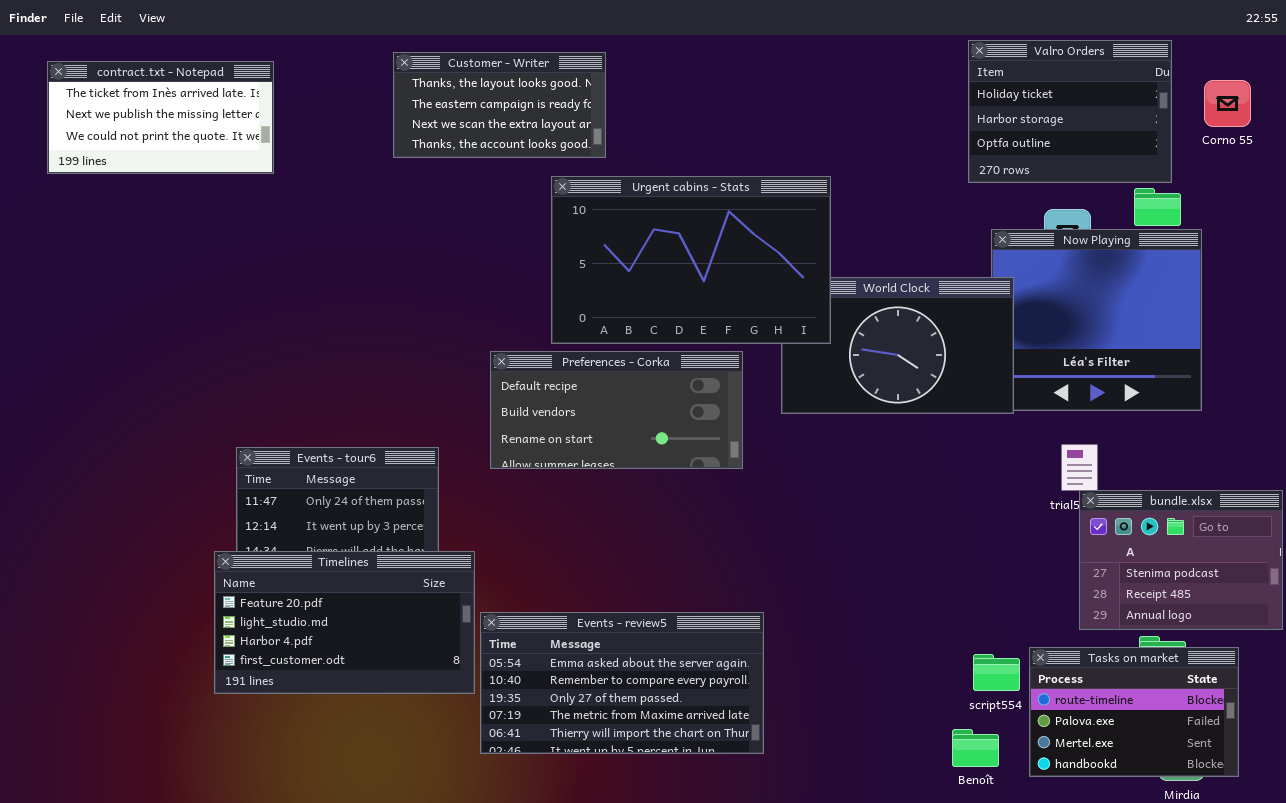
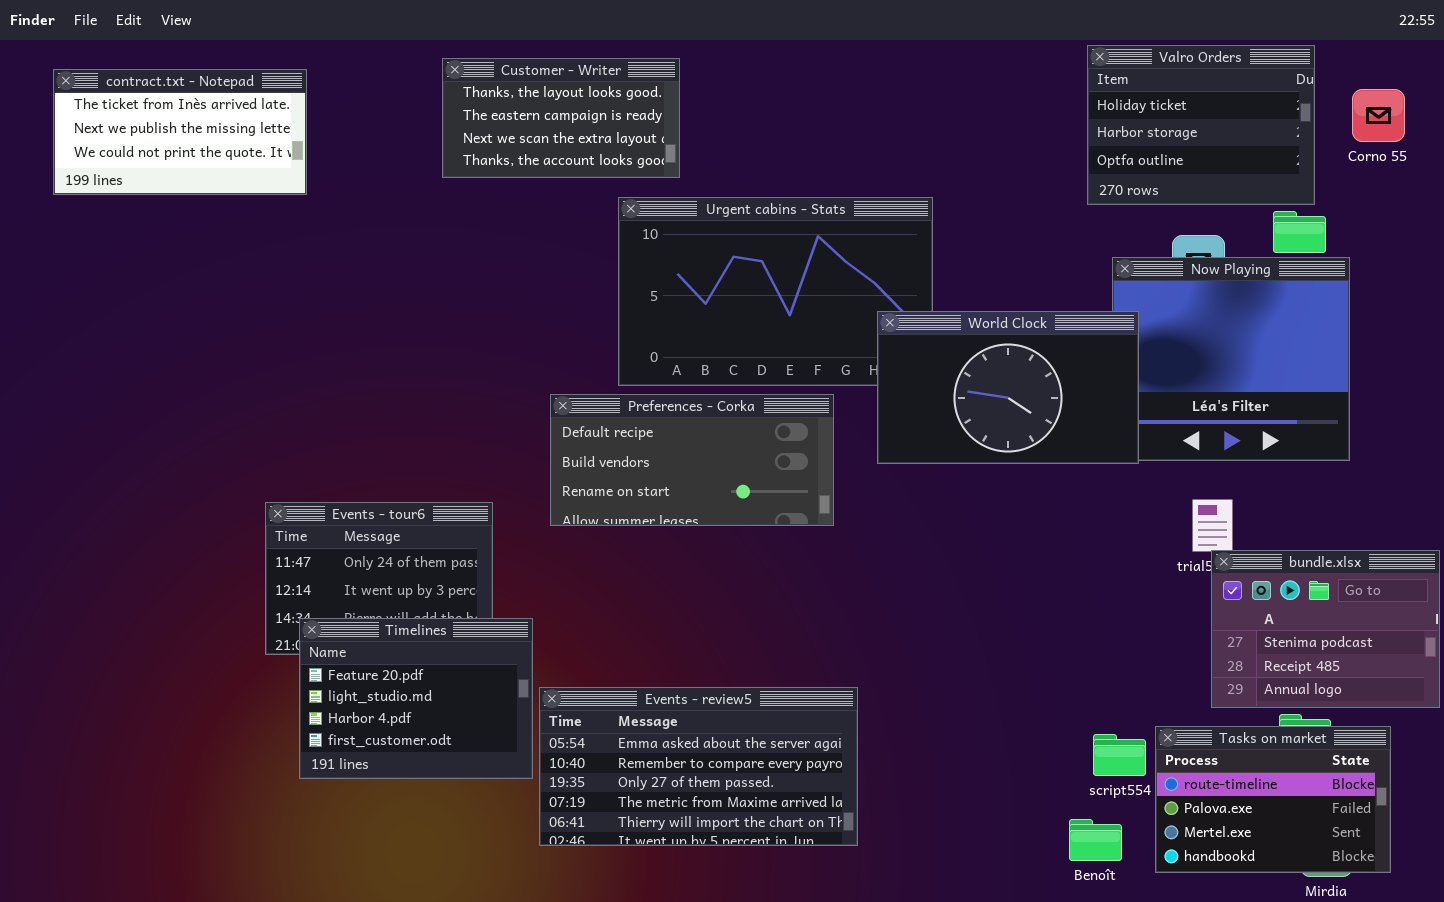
World Clock: [781,277,1014,414] -> [877,311,1139,464], raised
Timelines: [214,551,475,694] -> [299,618,533,779], resized

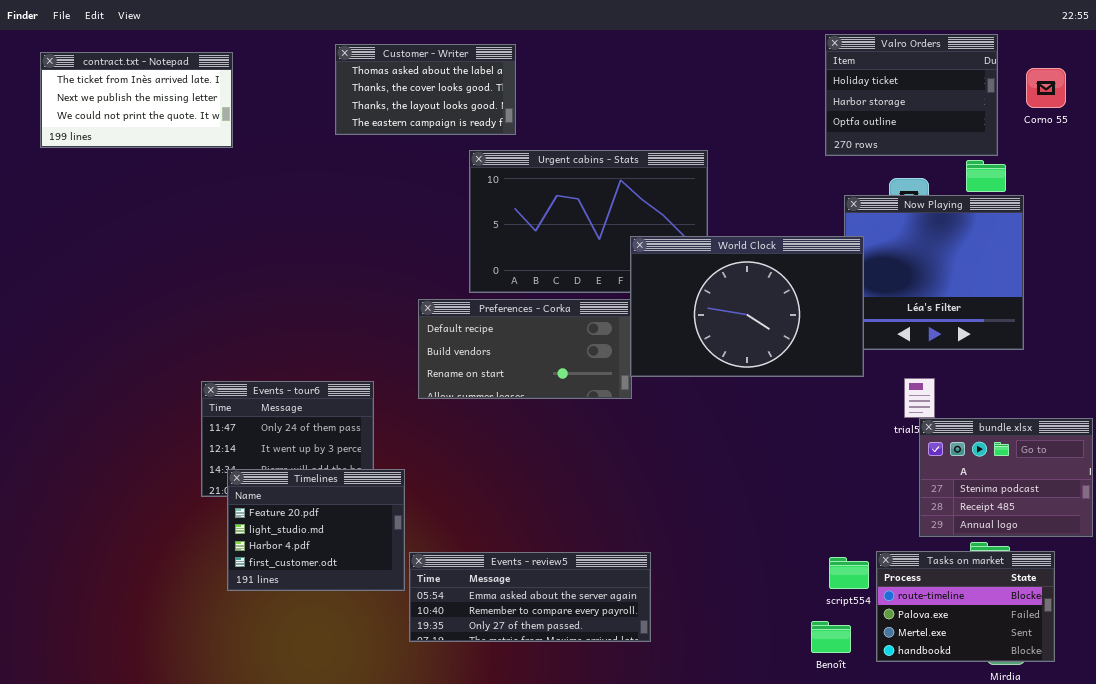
Customer - Writer: [442,58,680,178] -> [335,44,516,135], scrolled up 2 rows
World Clock: [877,311,1139,464] -> [630,236,864,377], resized
Events - review5: [539,687,858,846] -> [409,552,651,642], resized

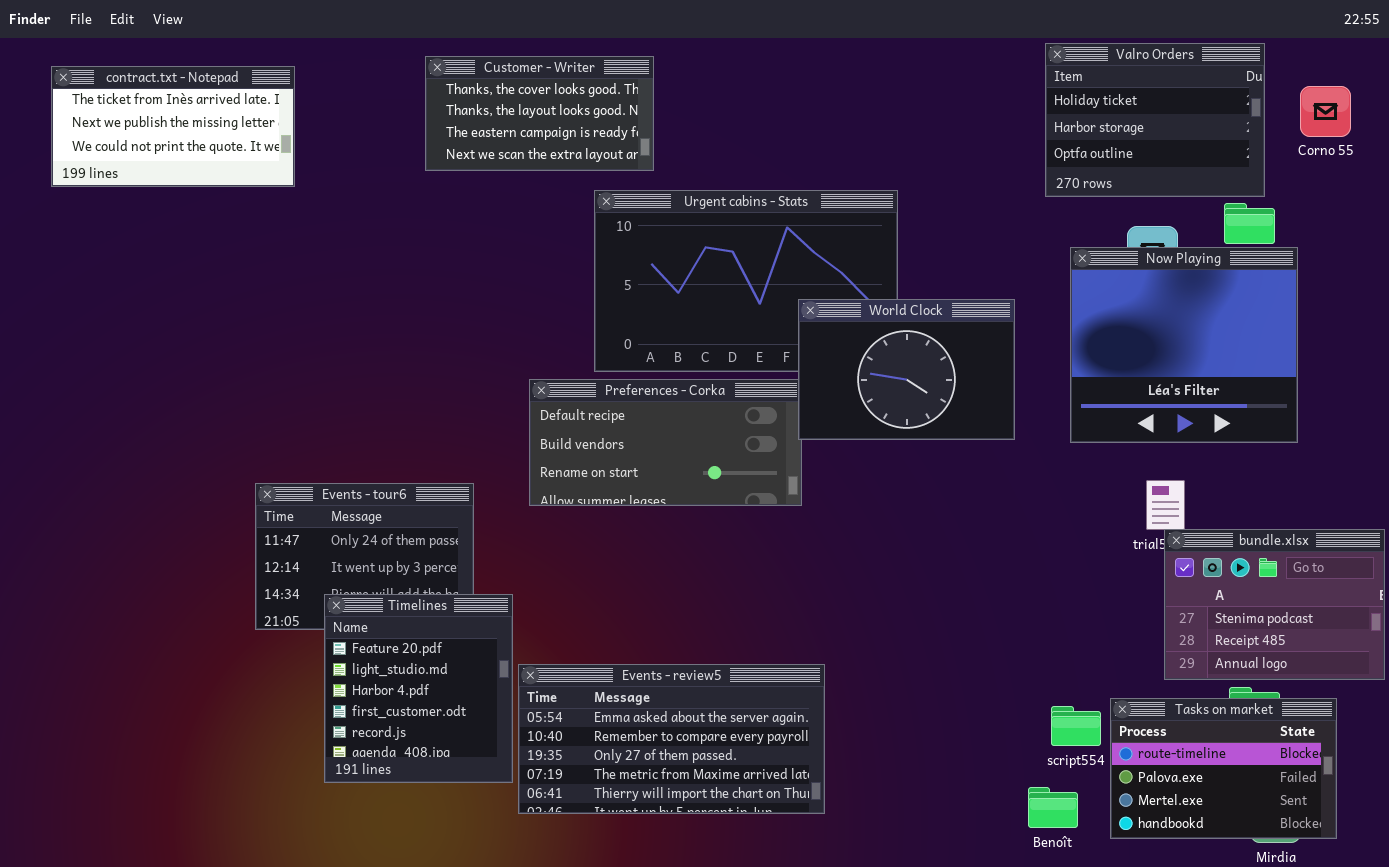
Customer - Writer: [335,44,516,135] -> [425,56,654,171], scrolled down 1 row
World Clock: [630,236,864,377] -> [798,299,1015,440], resized
Timelines: [227,469,405,591] -> [324,594,513,783], resized
Events - review5: [409,552,651,642] -> [518,664,825,814], resized

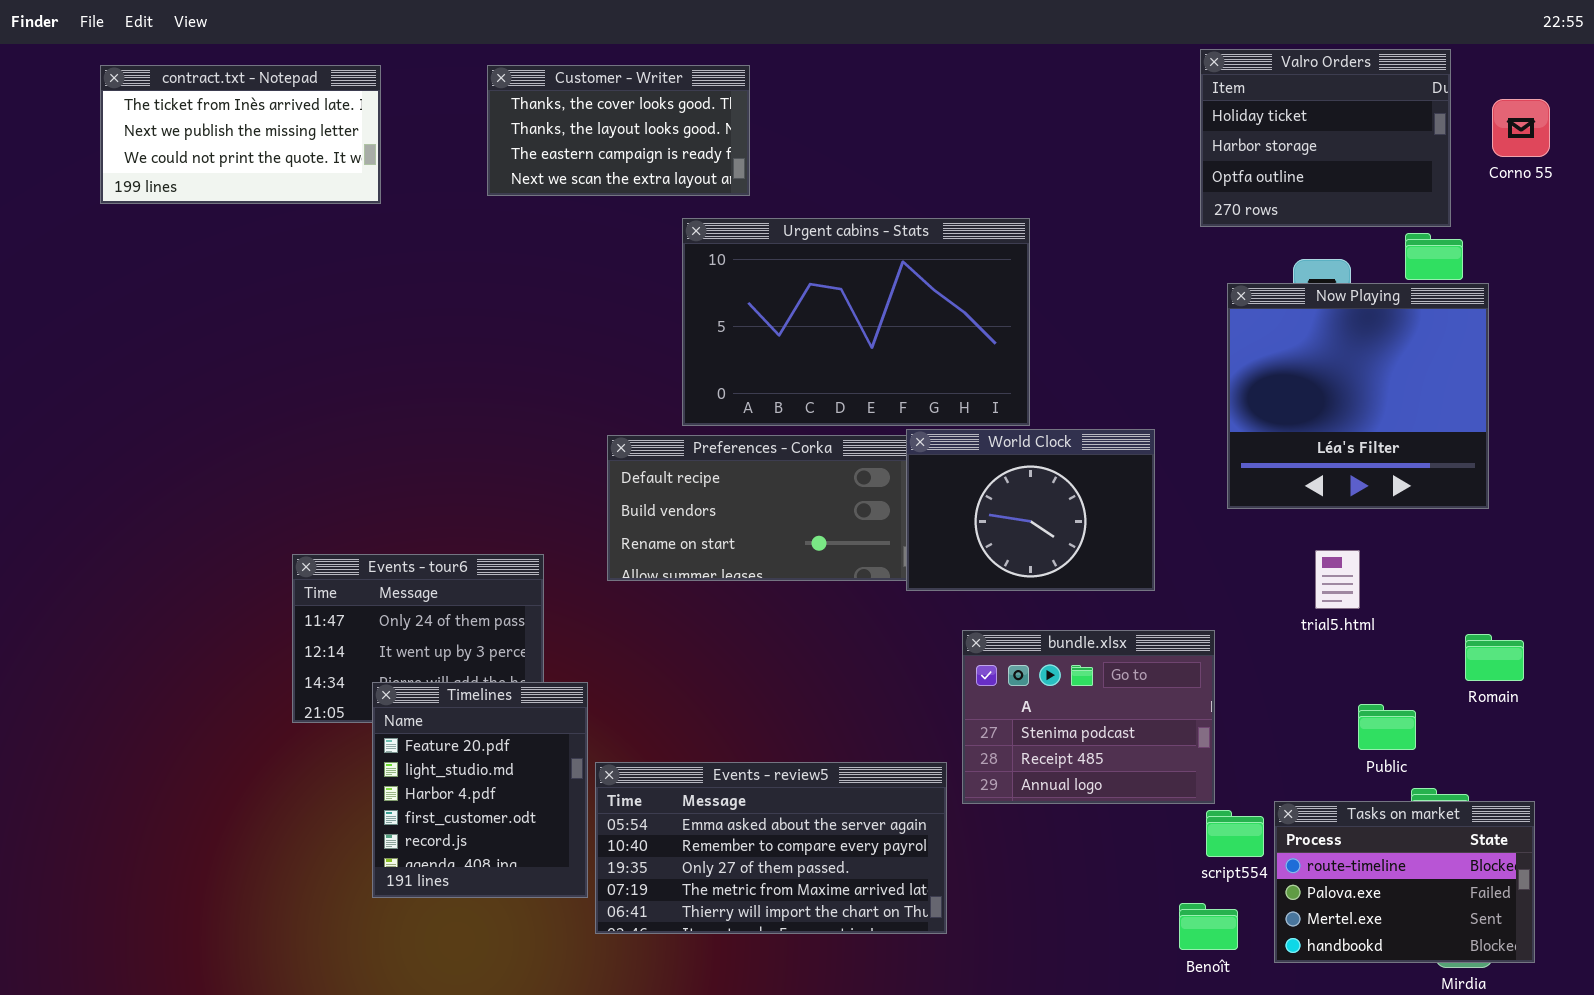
contract.txt - Notepad: [51,66,295,187] -> [100,65,381,204], moved
World Clock: [798,299,1015,440] -> [906,429,1155,591], moved
bundle.xlsx: [1164,529,1385,680] -> [962,630,1215,804], moved

